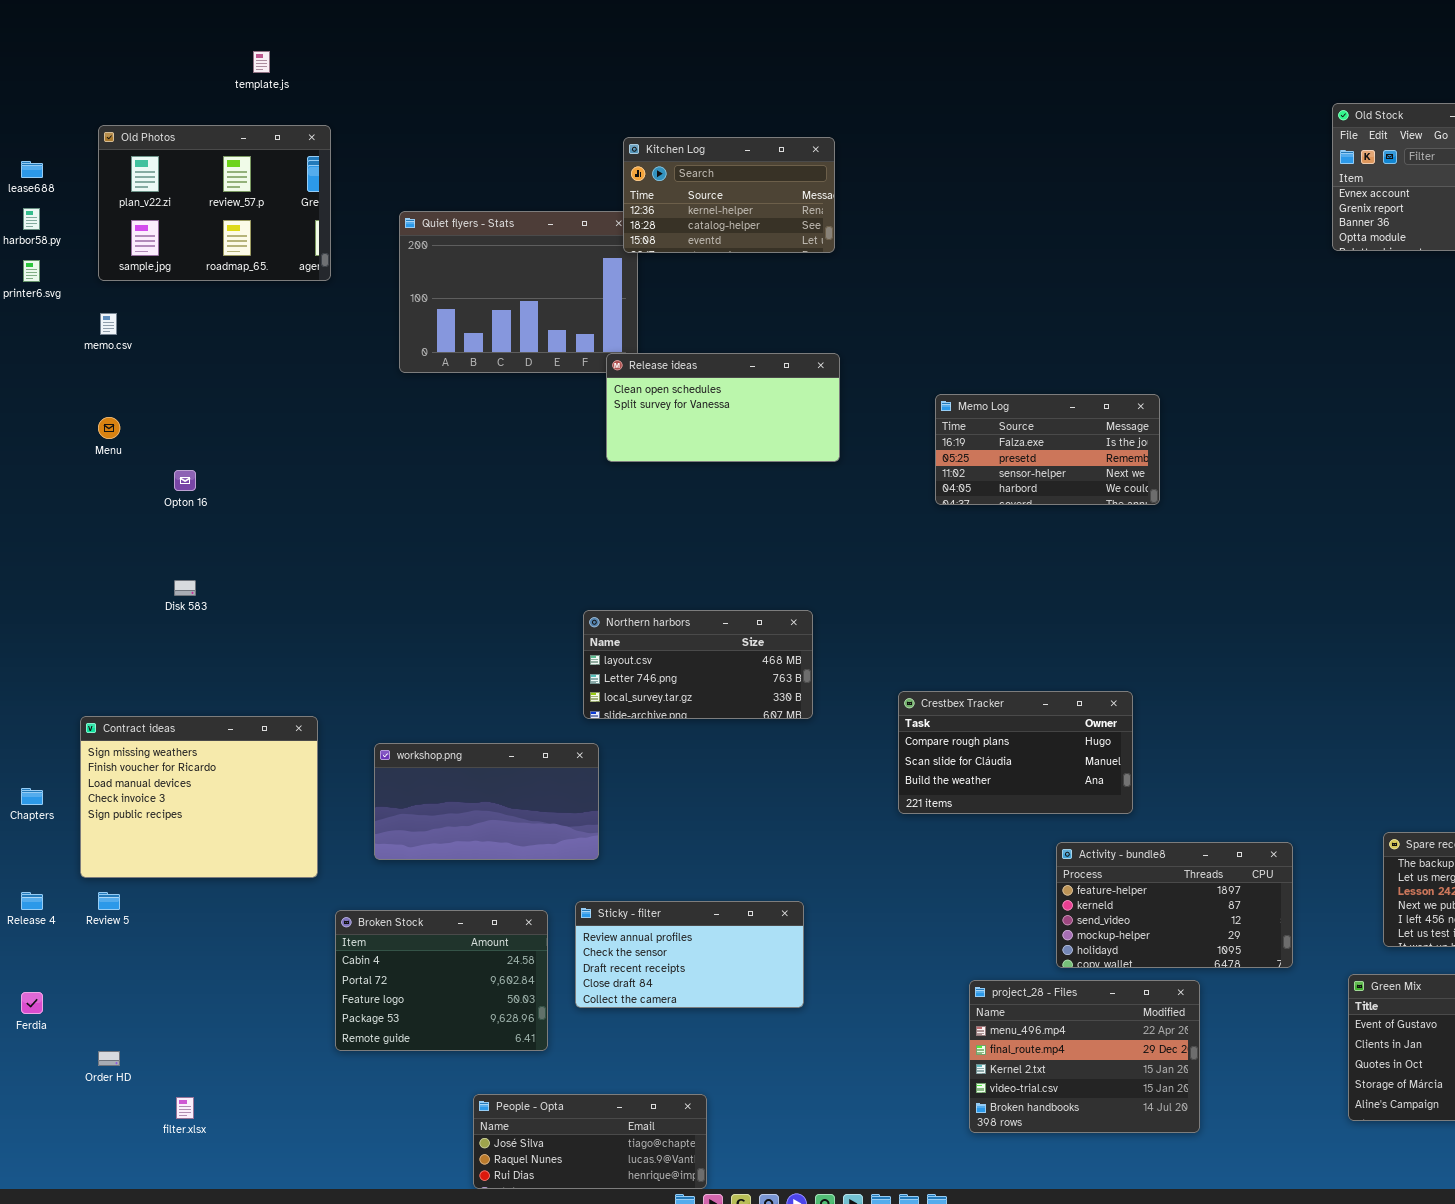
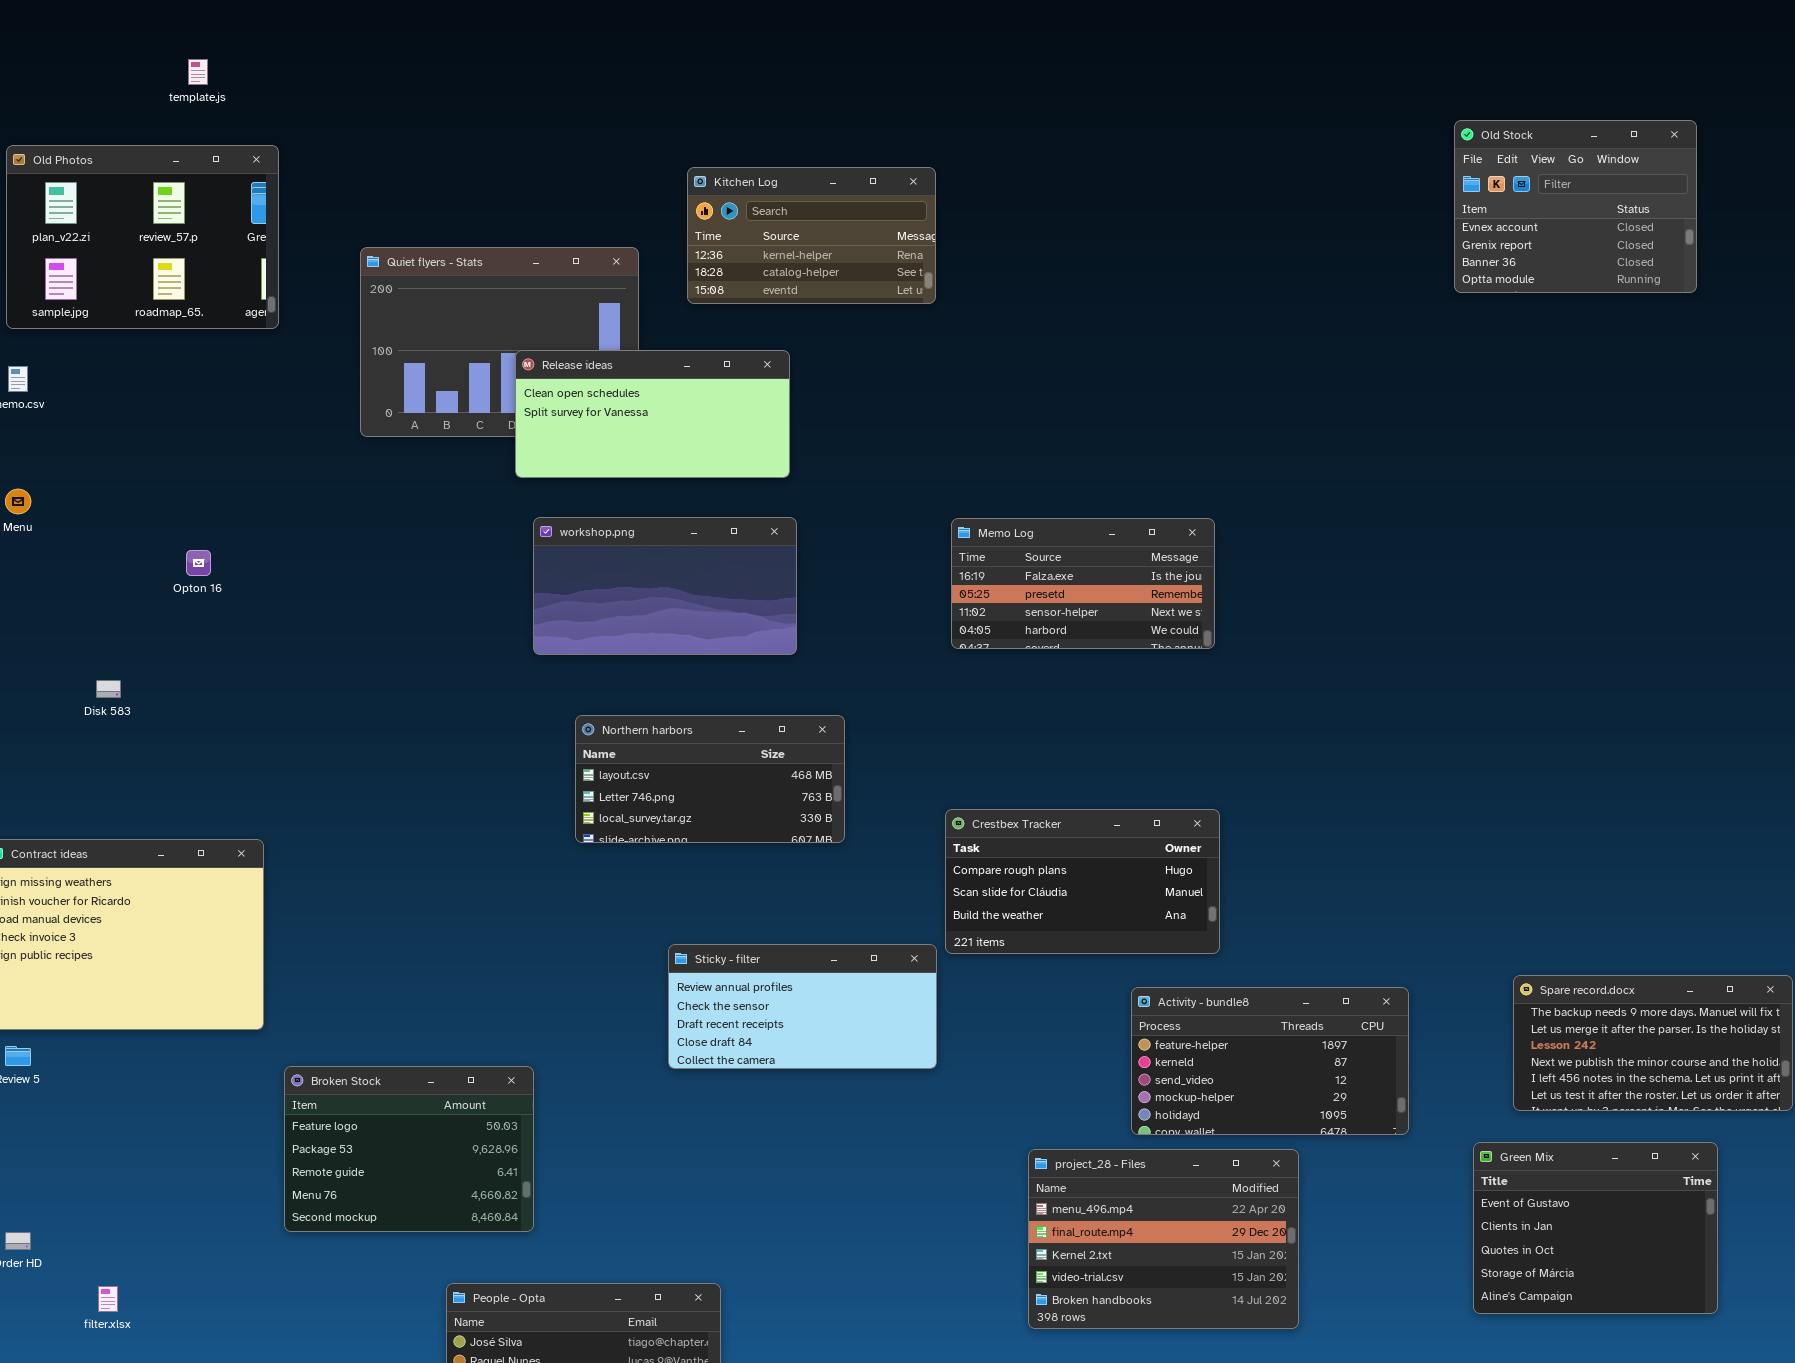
Kitchen Log: [623,137,835,253] -> [687,167,936,304], moved
Release ideas: [606,353,840,462] -> [515,350,790,478], moved
Memo Log: [935,394,1160,505] -> [951,518,1215,649], moved
Opton 16: [174,470,196,491] -> [186,550,211,576], moved
workshop.png: [374,743,599,860] -> [533,517,797,655], moved
Sticky - filter: [575,901,804,1008] -> [668,944,937,1069], moved
Broken Stock: [335,910,548,1051] -> [284,1066,534,1232], scrolled down 2 rows

